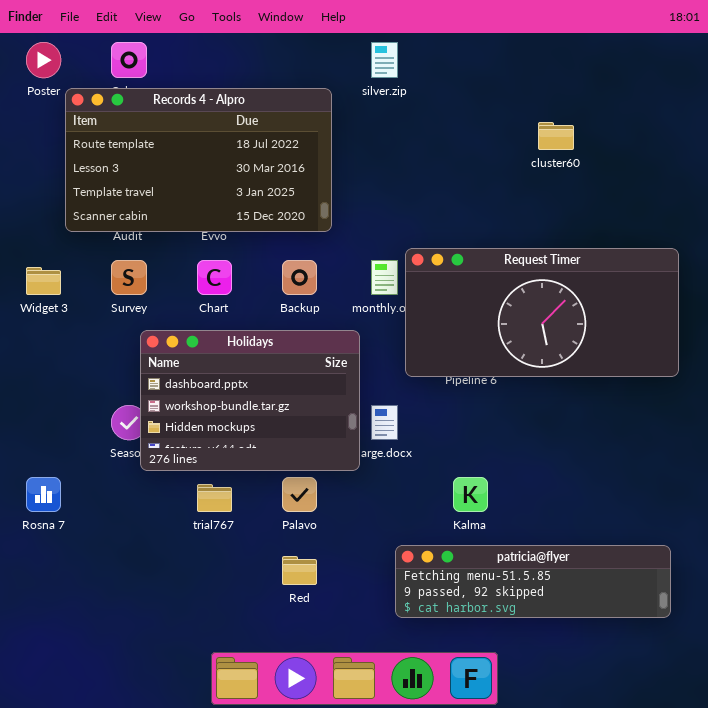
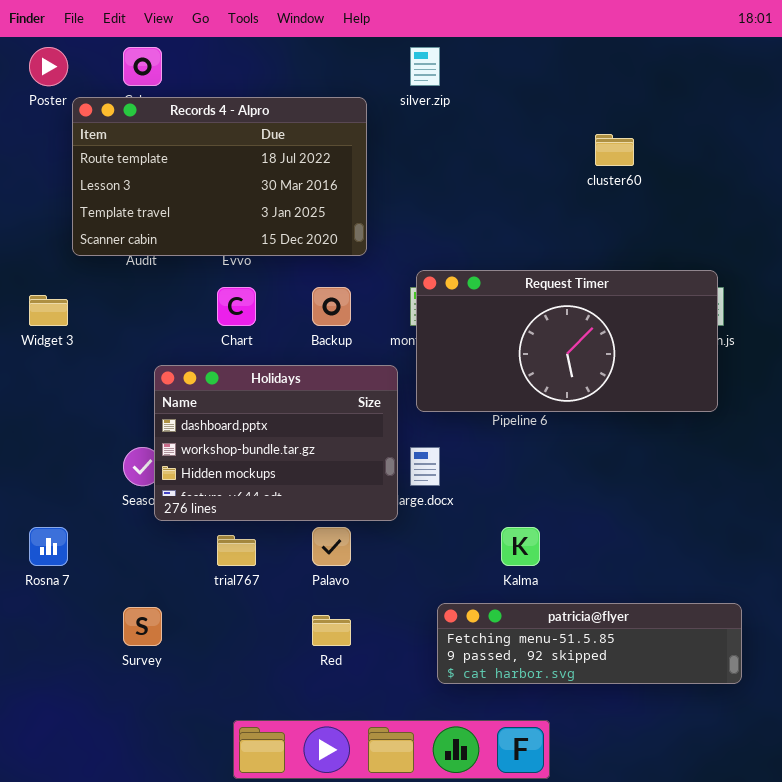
Request Timer: [405,248,679,377] -> [416,270,718,412], moved
Survey: [111,260,147,295] -> [123,607,162,646], moved

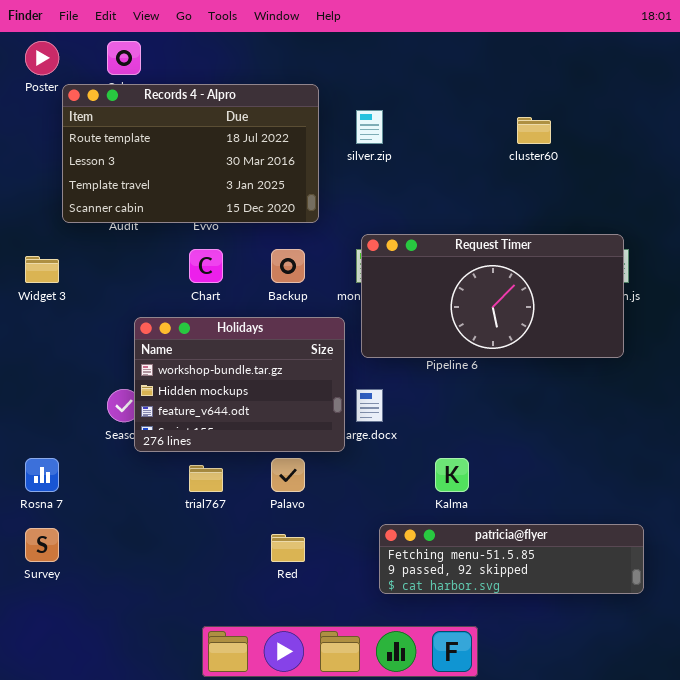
silver.zip: [410,47,440,86] -> [356,110,383,144], moved
Holidays: [154,365,398,521] -> [134,317,345,452], scrolled down 1 row
Survey: [123,607,162,646] -> [25,528,59,562], moved

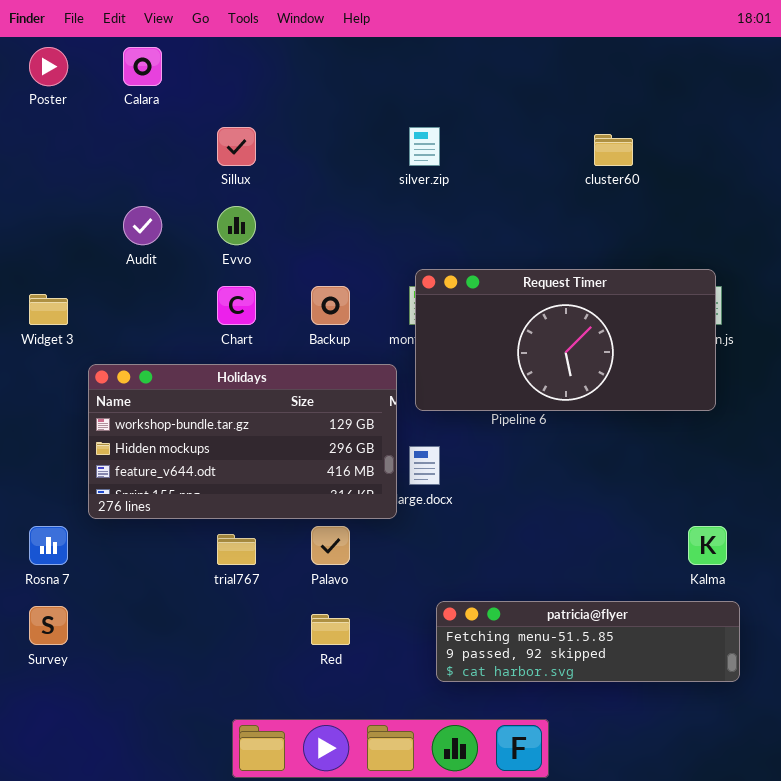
Records 4 - Alpro: [62,84,319,223] -> none, closed
Holidays: [134,317,345,452] -> [88,364,397,519], resized
Kalma: [435,458,469,492] -> [688,526,727,565], moved

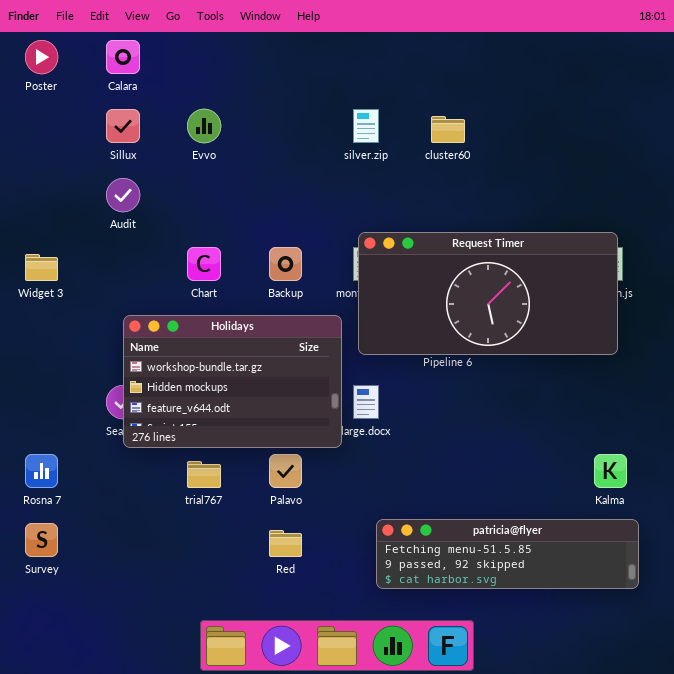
Sillux: [217,127,256,166] -> [106,109,140,143], moved
cluster60: [594,134,633,166] -> [431,116,465,143], moved
Evvo: [217,206,256,245] -> [187,109,221,143], moved
Holidays: [88,364,397,519] -> [123,315,342,448], resized

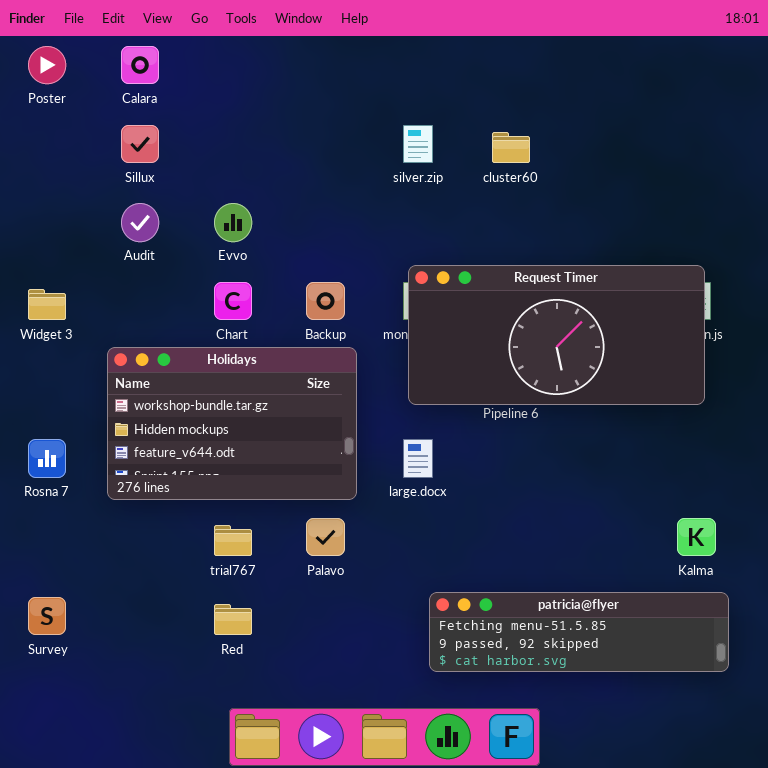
Evvo: [187,109,221,143] -> [214,203,252,242], moved
Holidays: [123,315,342,448] -> [107,347,357,500], moved
Rosna 7: [25,454,58,488] -> [28,439,66,478], moved
Red: [269,530,302,557] -> [214,604,252,635], moved

